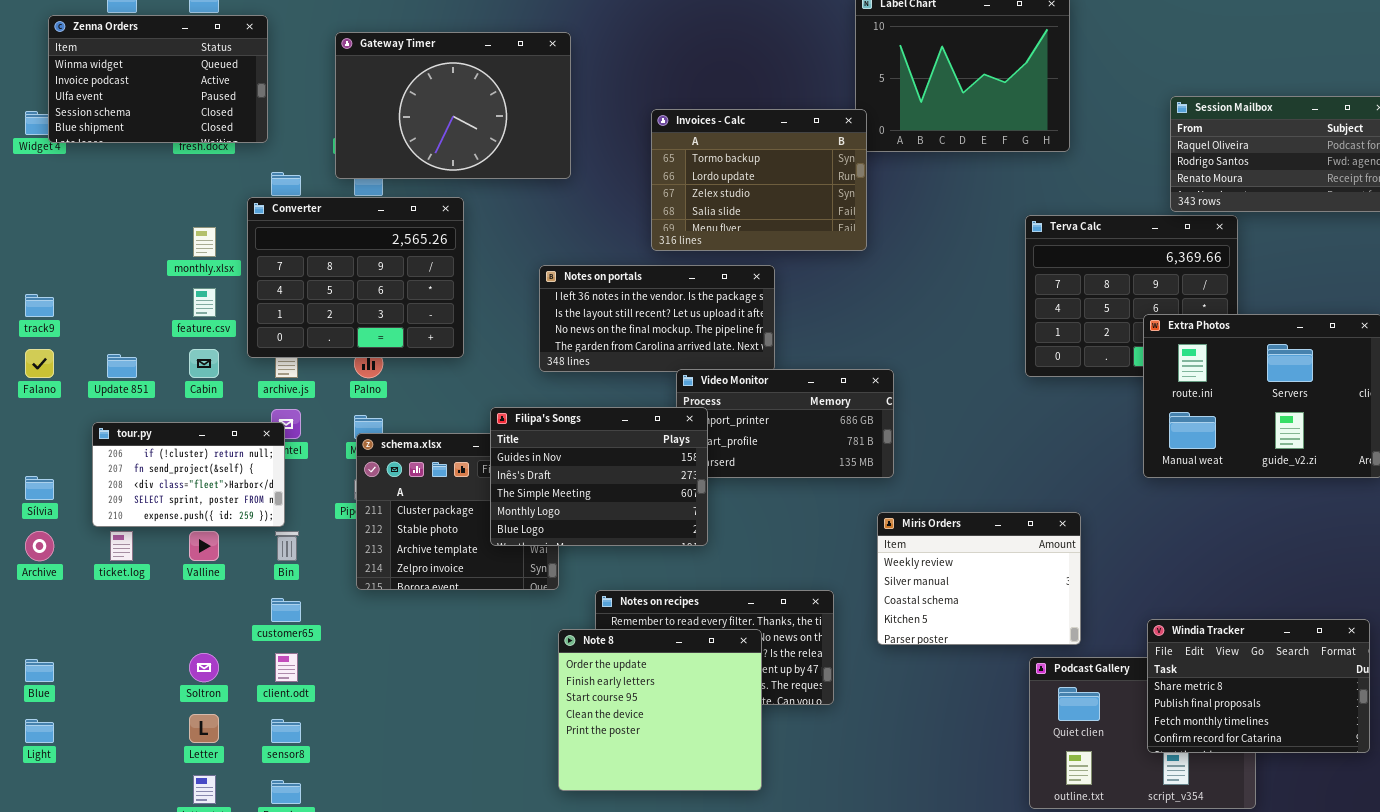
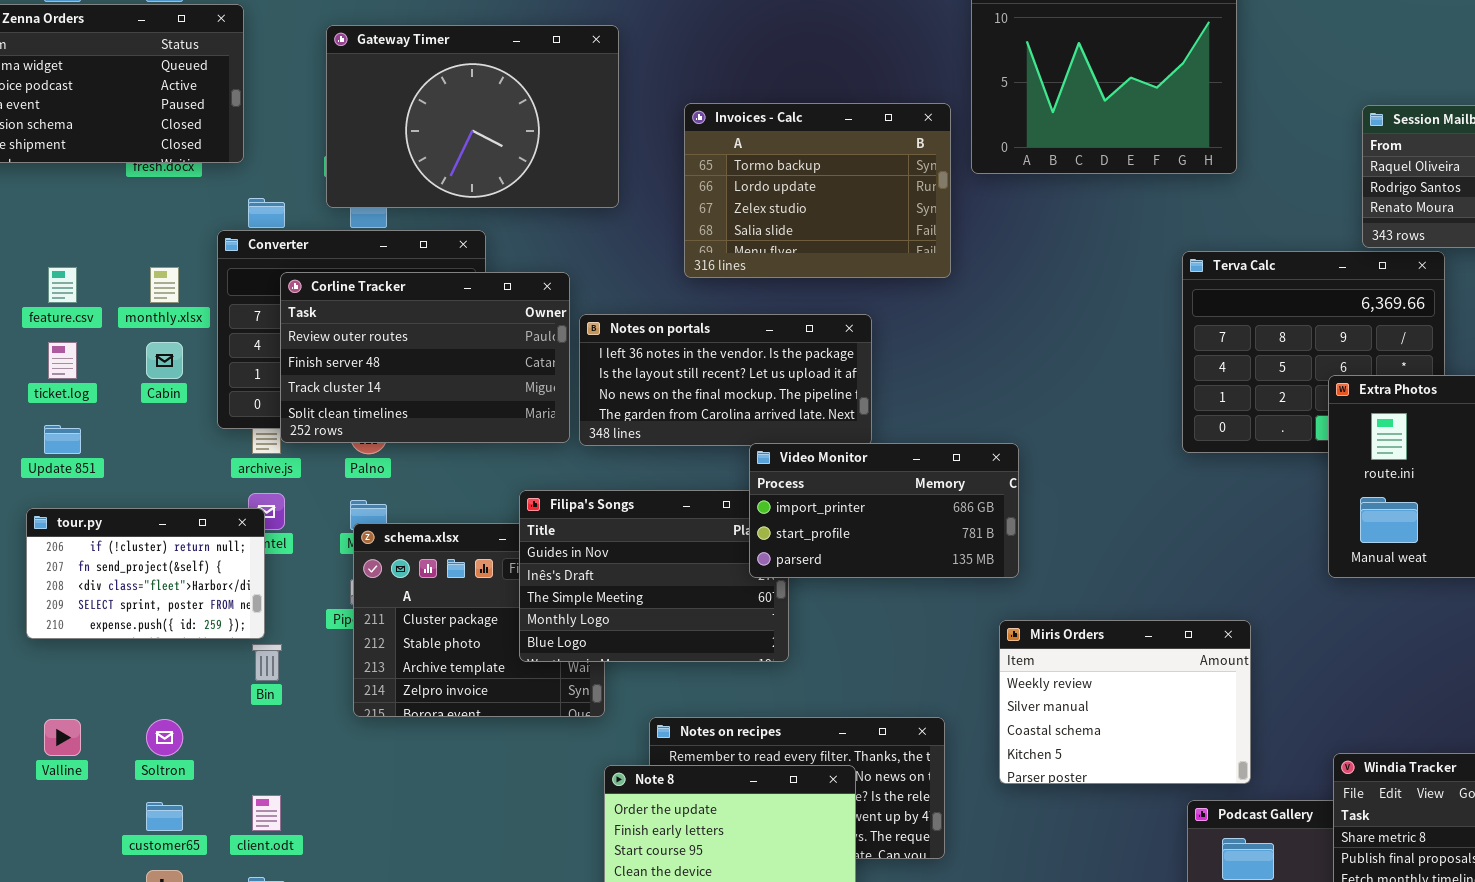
Invoices - Calc: [651,109,867,251] -> [684,103,951,278], moved
Corline Tracker: none -> [280,272,570,443], opened
feature.csv: [193,288,216,317] -> [48,267,77,303], moved
Cabin: [189,349,219,378] -> [146,342,183,379], moved
Video Monitor: [676,369,894,478] -> [749,443,1019,578], raised
ticket.log: [110,531,133,561] -> [48,342,77,379], moved
Valline: [189,531,219,561] -> [44,719,81,756], moved
customer65: [271,598,301,622] -> [146,802,183,831], moved
Soltron: [189,653,219,682] -> [146,719,183,756], moved

